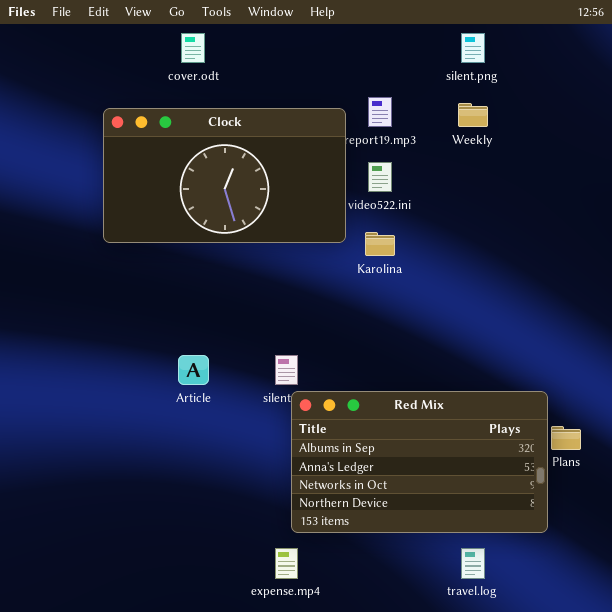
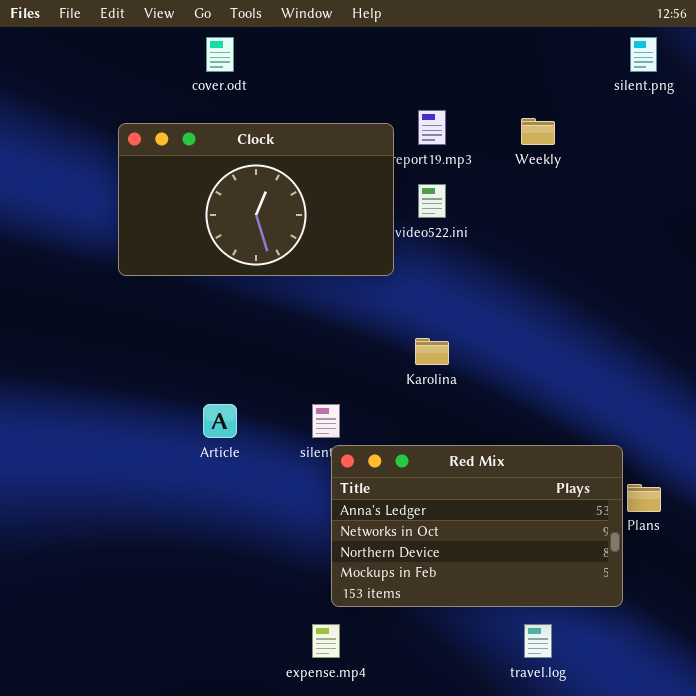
silent.png: [461,33,485,63] -> [630,37,657,72], moved
Karolina: [365,232,395,256] -> [415,338,449,365], moved
Red Mix: [291,391,548,533] -> [331,445,623,607], scrolled down 1 row

